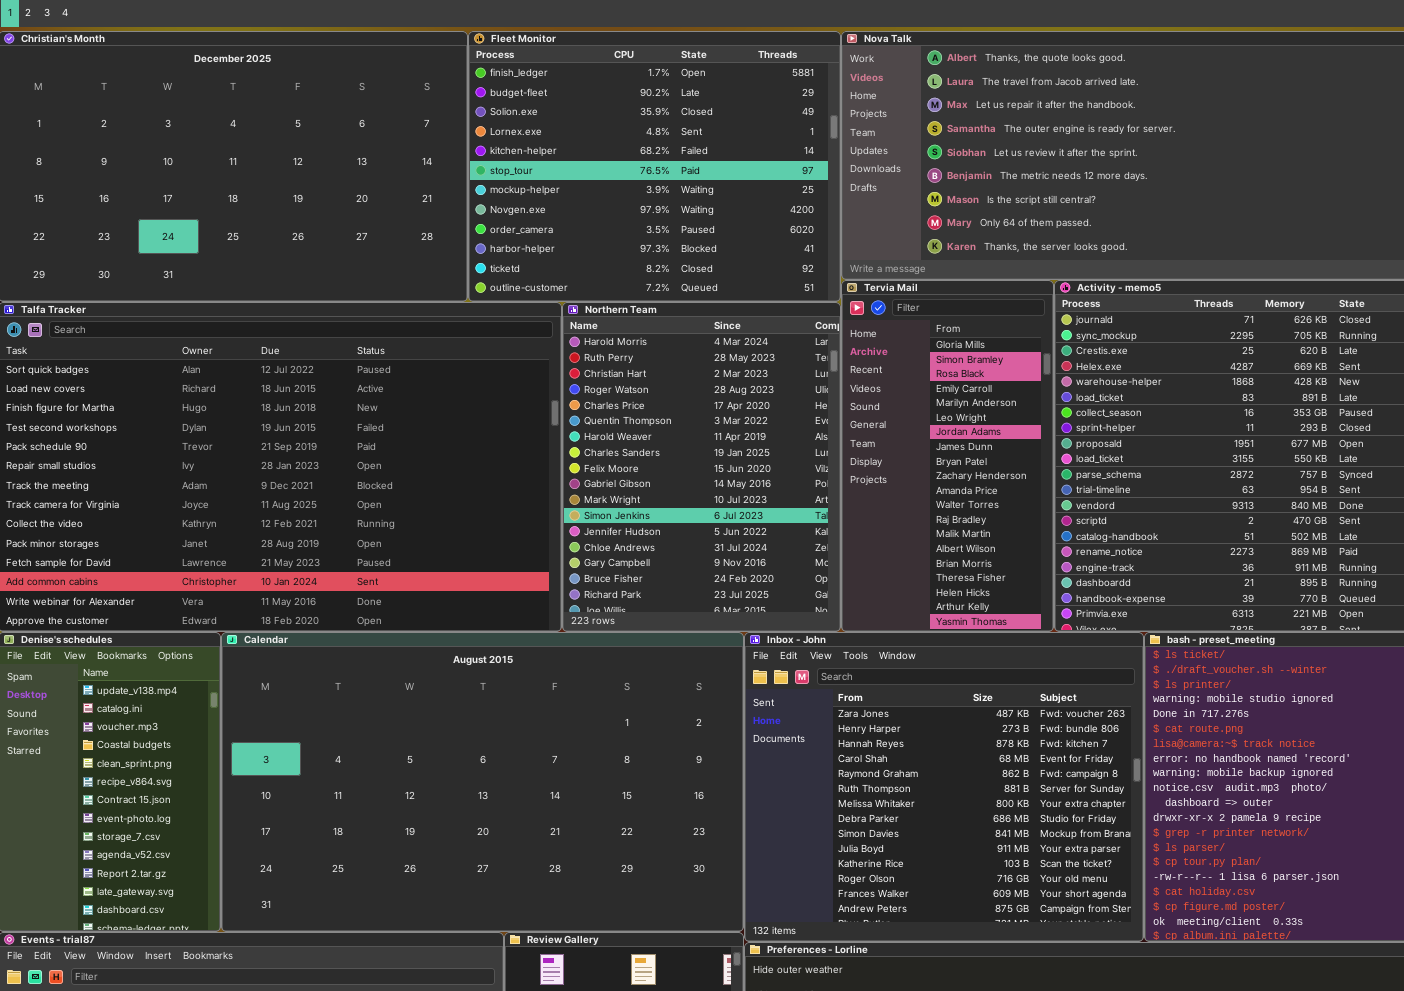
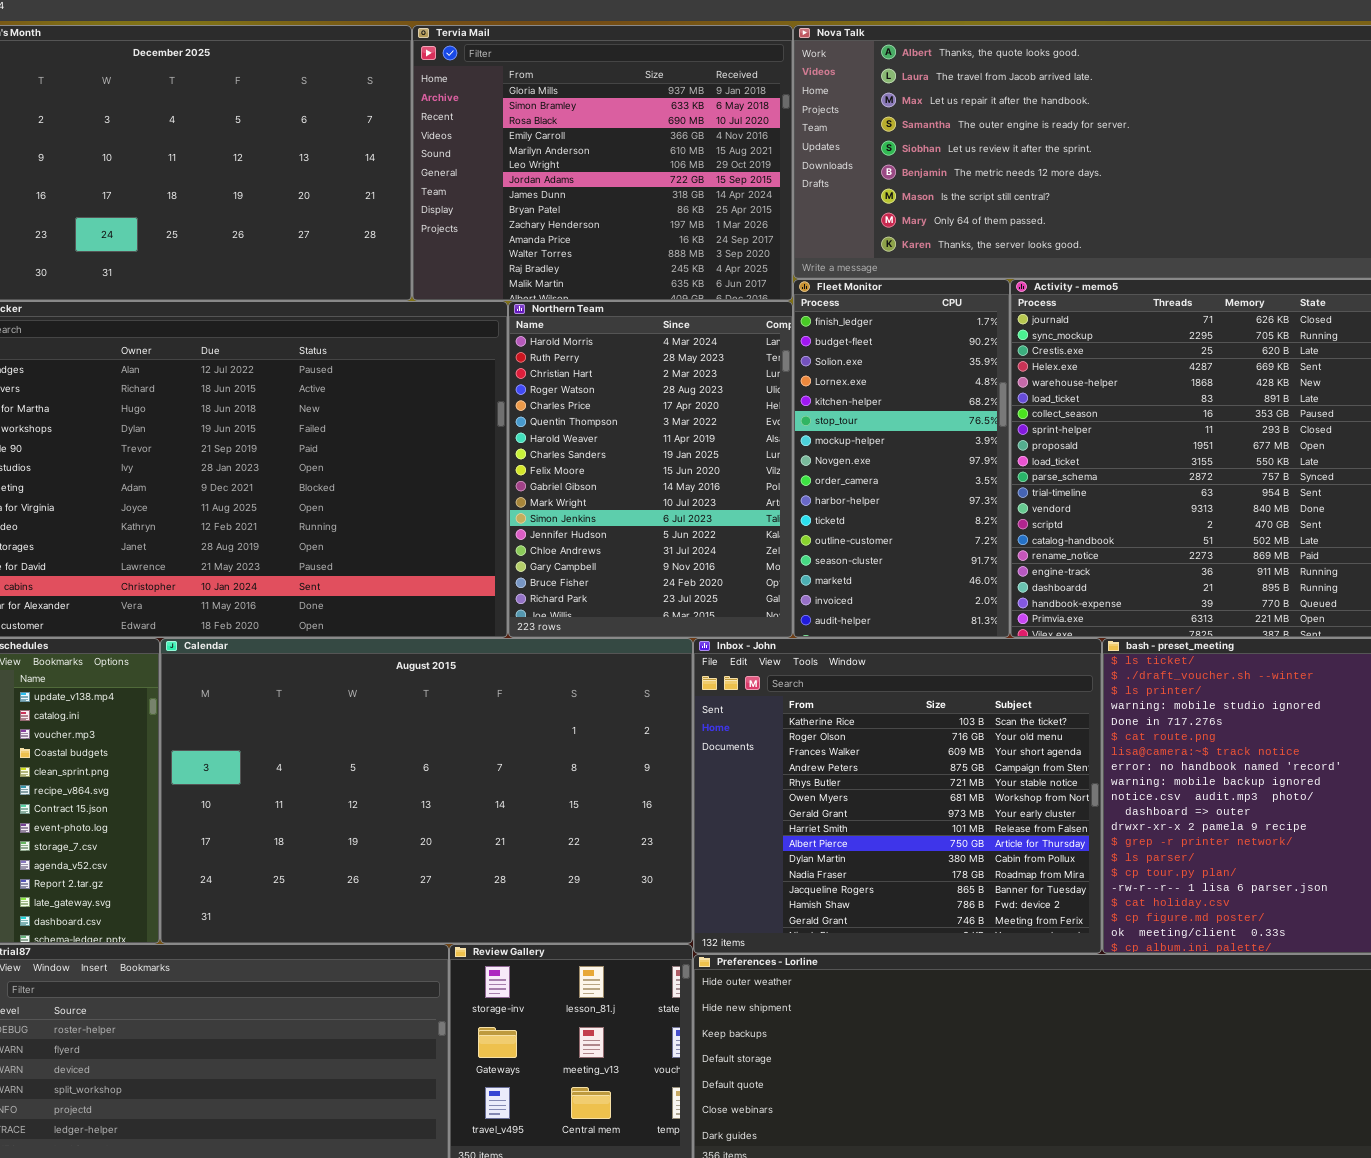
Fleet Monitor: [468,31,841,302] -> [793,279,1010,638], moved, resized
Tervia Mail: [841,280,1054,632] -> [412,25,793,301], moved, resized
Inbox - John: [744,632,1144,942] -> [693,638,1102,954], scrolled down 10 rows

